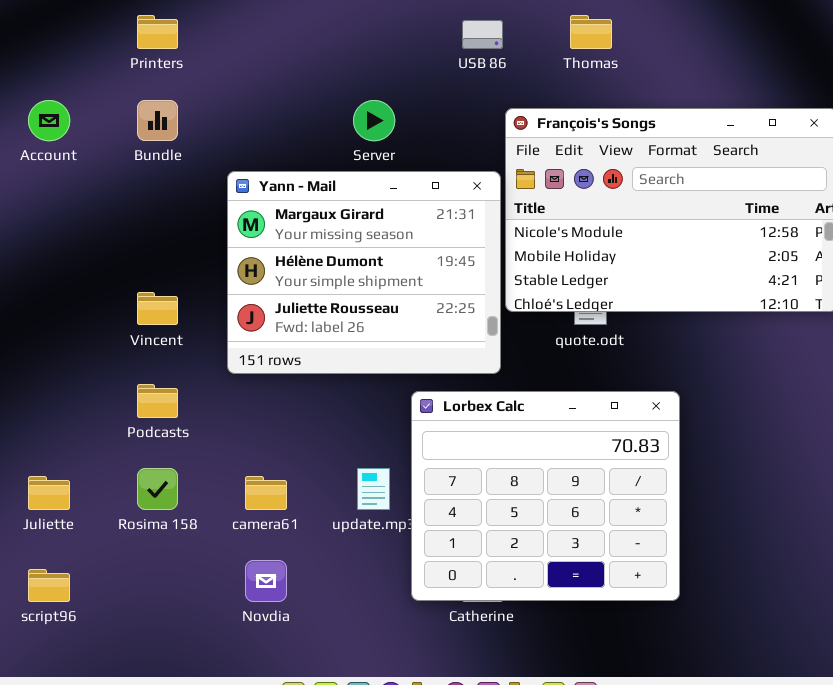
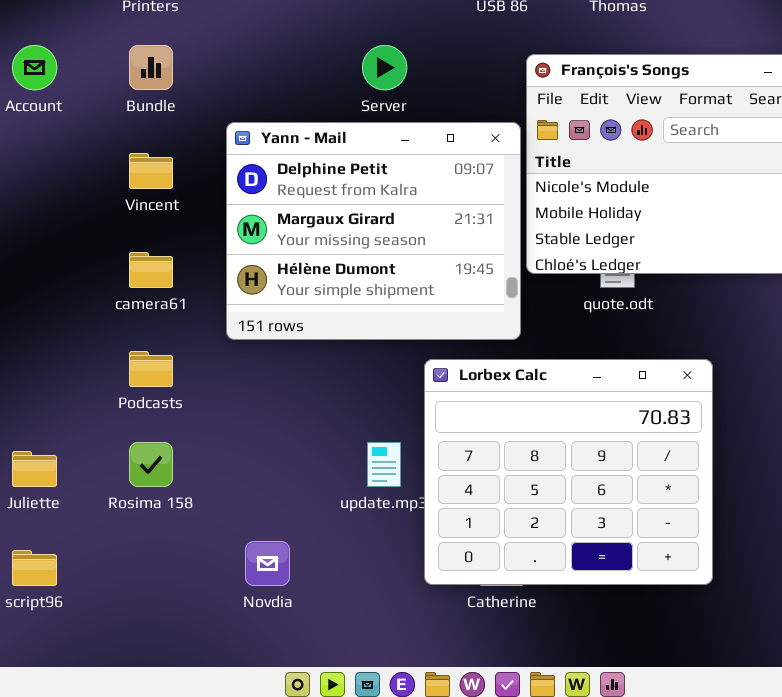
Yann - Mail: [227,171,501,374] -> [226,122,521,340], scrolled up 1 row
Vincent: [137,292,178,325] -> [129,153,173,189], moved
camera61: [245,476,287,510] -> [129,252,173,288], moved

